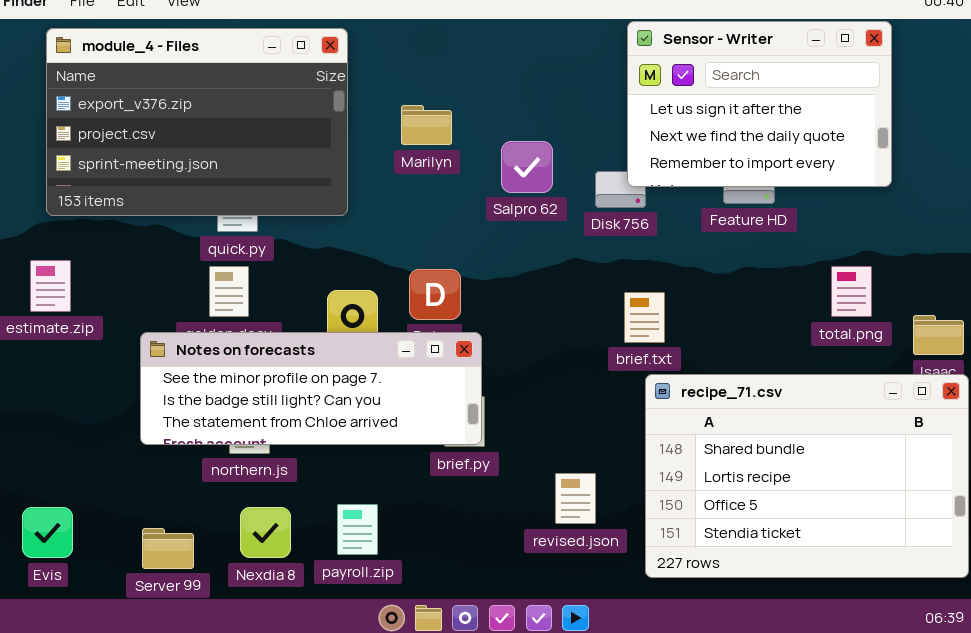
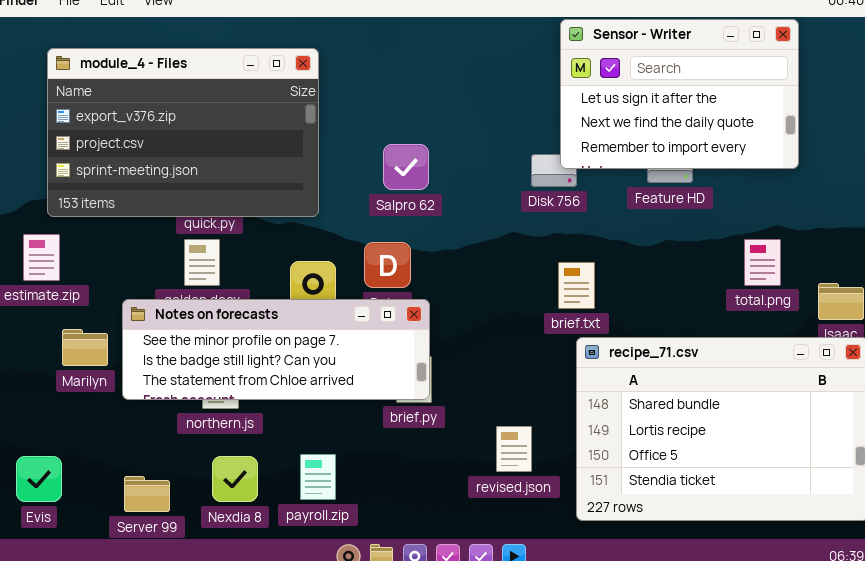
module_4 - Files: [46,28,348,216] -> [47,48,319,217], moved
Marilyn: [401,105,452,145] -> [62,329,108,366], moved
Salpro 62: [501,141,553,193] -> [383,144,429,190], moved

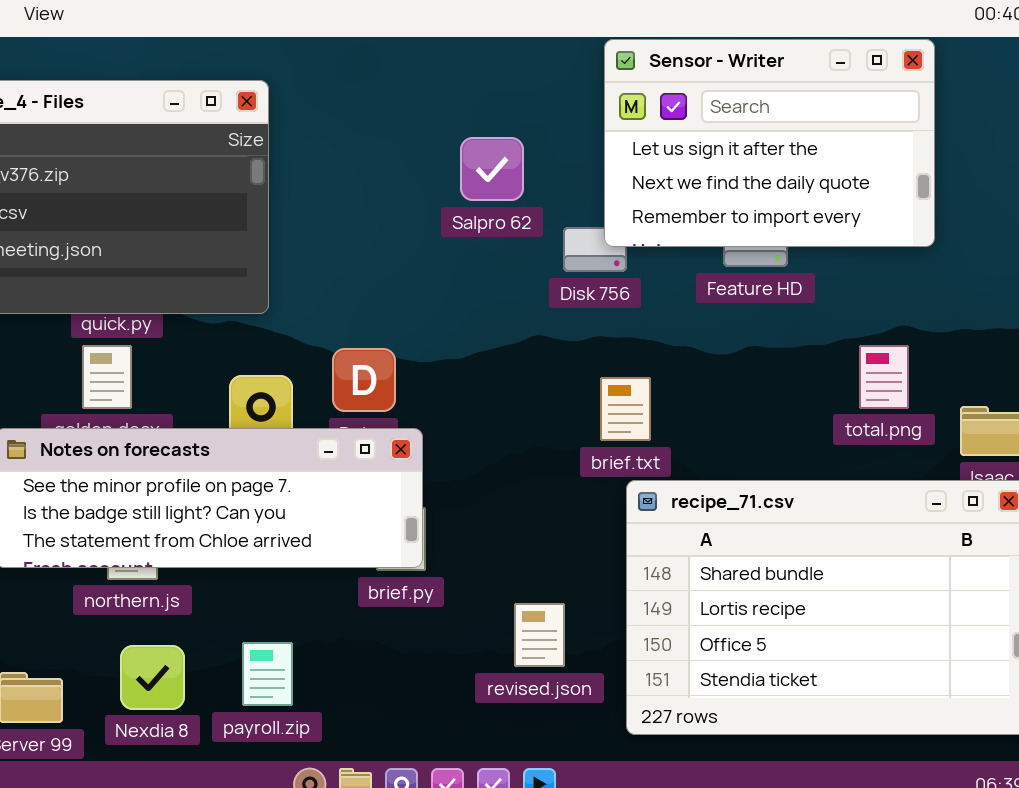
Salpro 62: [383,144,429,190] -> [460,137,524,201], moved

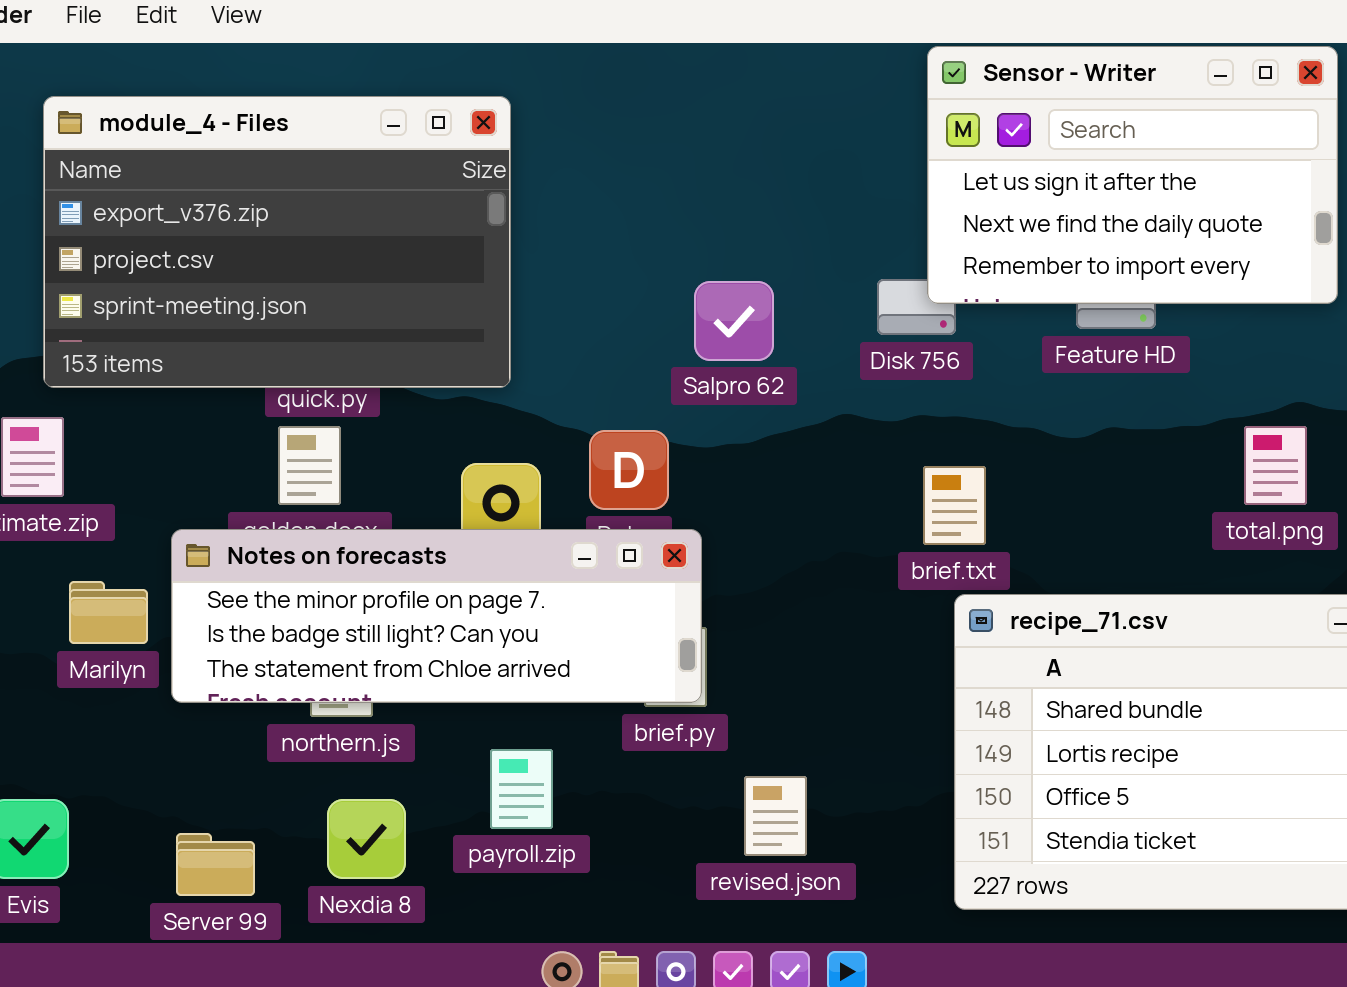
Salpro 62: [460,137,524,201] -> [694,281,774,361], moved
revised.json: [514,603,565,667] -> [744,776,807,856], moved
payroll.zip: [242,642,293,706] -> [490,749,553,829], moved

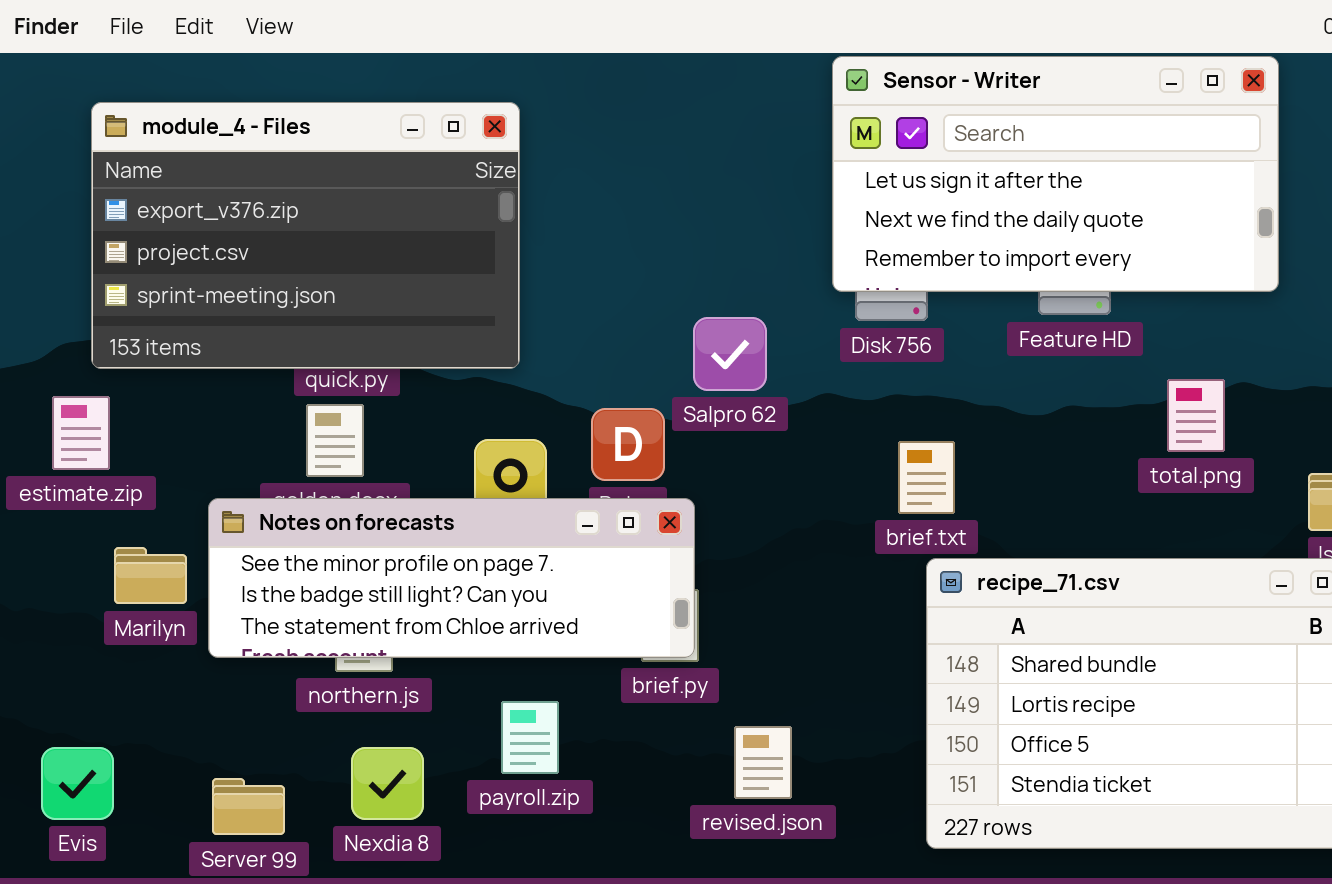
Sensor - Writer: [927,46,1338,304] -> [832,56,1279,292], resized
Salpro 62: [694,281,774,361] -> [693,317,767,391], moved
total.png: [1244,426,1307,505] -> [1167,379,1225,452], moved

